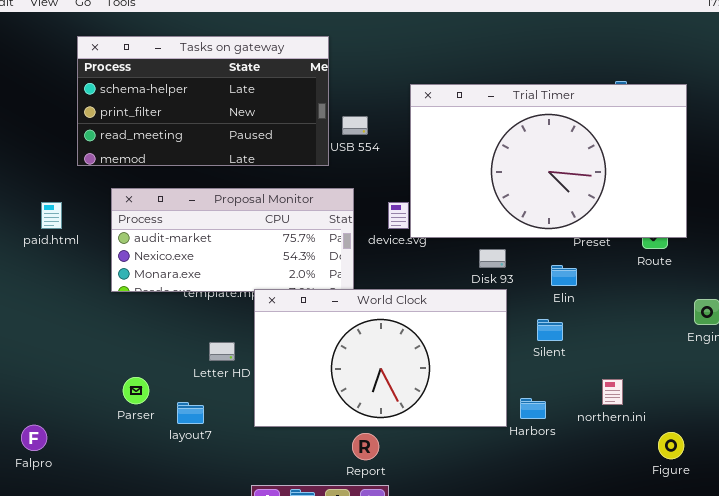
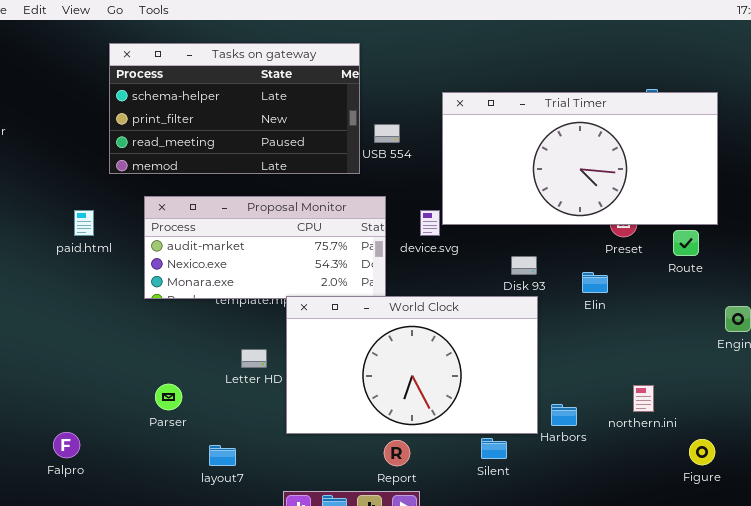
Trial Timer: [410,84,687,238] -> [442,92,718,225], resized
Silent: [537,319,563,341] -> [481,438,507,459], moved
layout7: [177,402,204,424] -> [209,445,236,466], moved

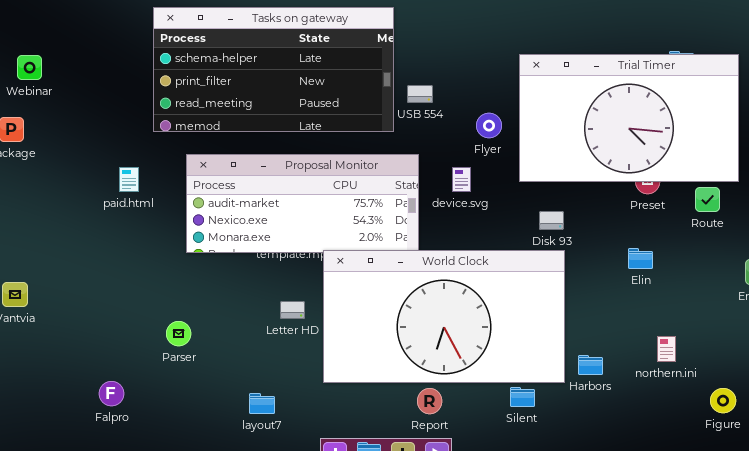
Trial Timer: [442,92,718,225] -> [519,54,739,182], resized
Elin: [582,272,608,293] -> [628,248,653,269], moved
Parser: [155,384,182,410] -> [166,321,191,346], moved

